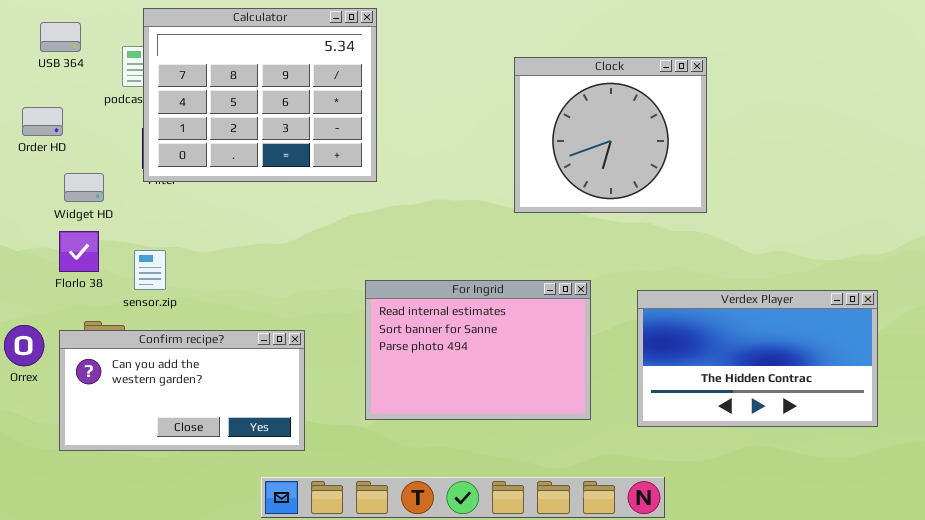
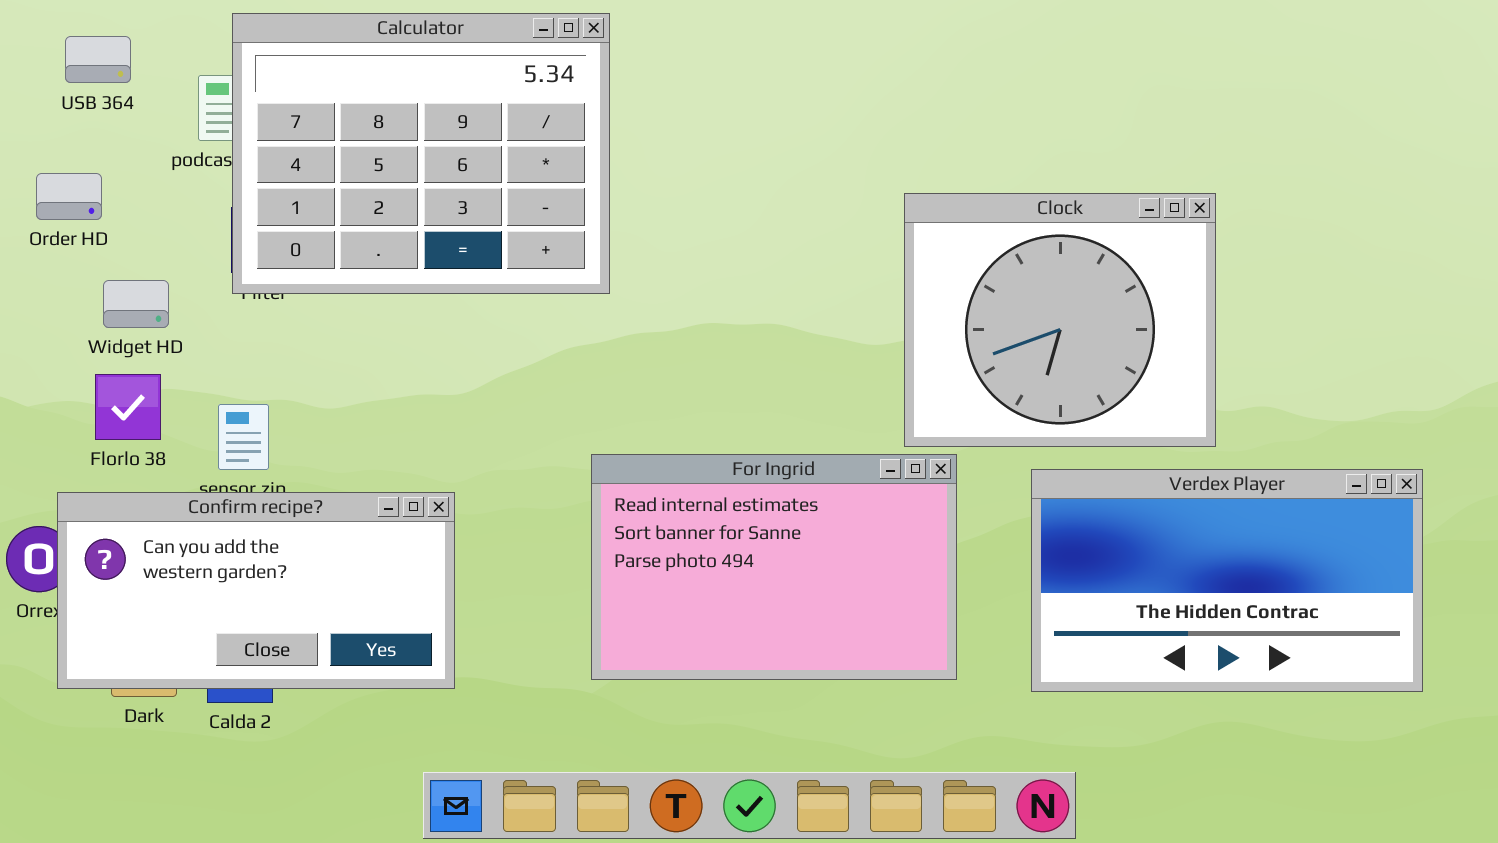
Clock: [514,57,707,213] -> [904,193,1216,447], moved
Confirm recipe?: [59,330,305,451] -> [57,492,455,689], moved

